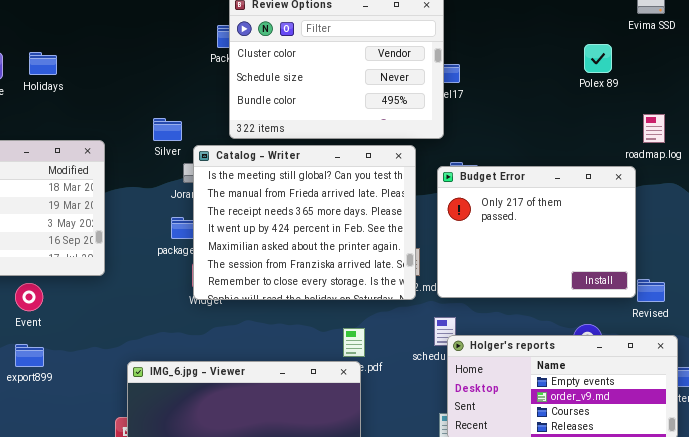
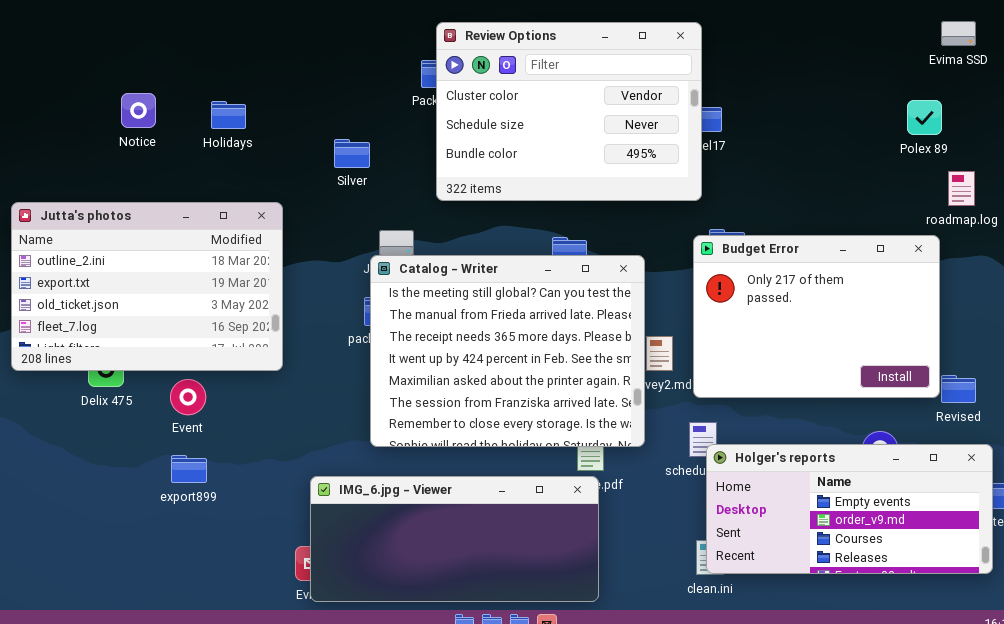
Polex 89: [584,44,612,73] -> [907,100,942,135], moved
Holidays: [29,52,57,75] -> [211,101,246,129], moved
Silver: [153,118,182,141] -> [334,139,370,168], moved
Catalog - Writer: [193,145,416,300] -> [370,255,645,447], moved

